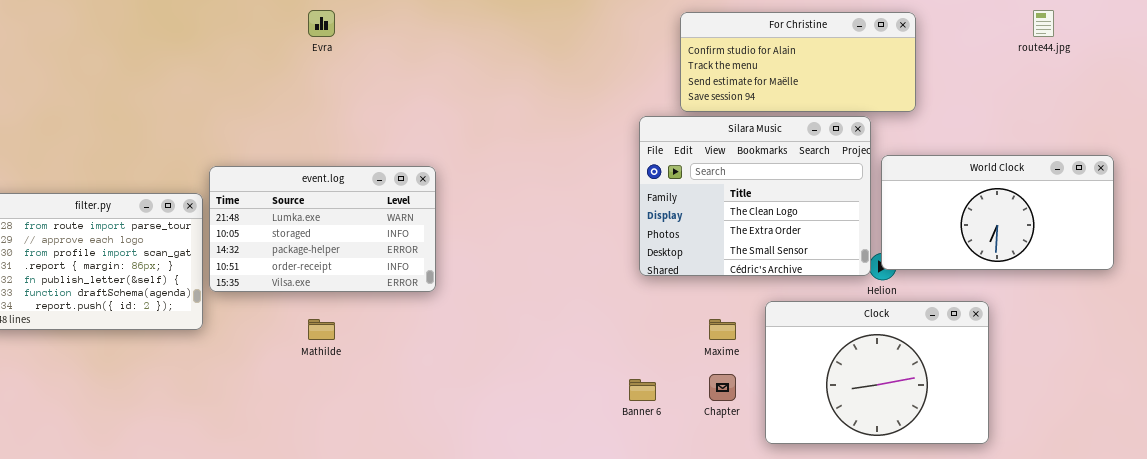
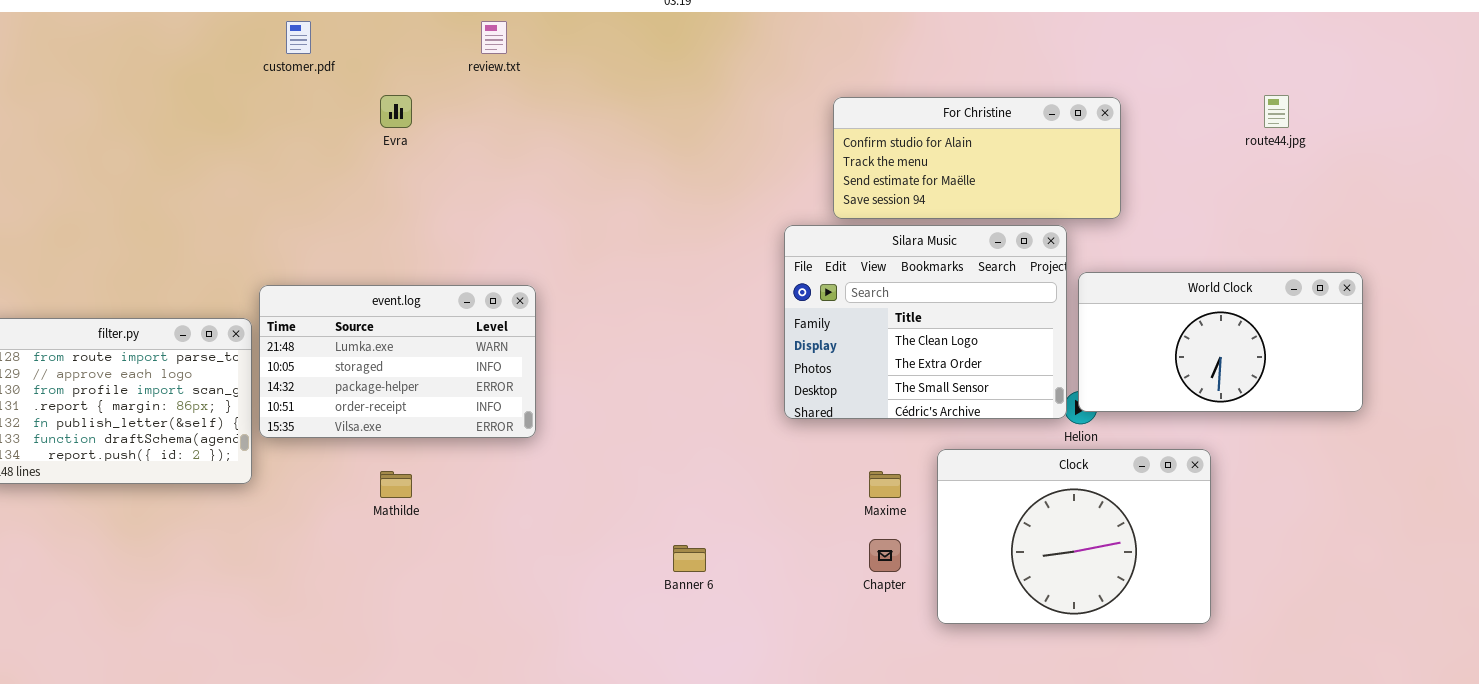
Banner 6: [629,379,656,401] -> [673,545,706,572], moved

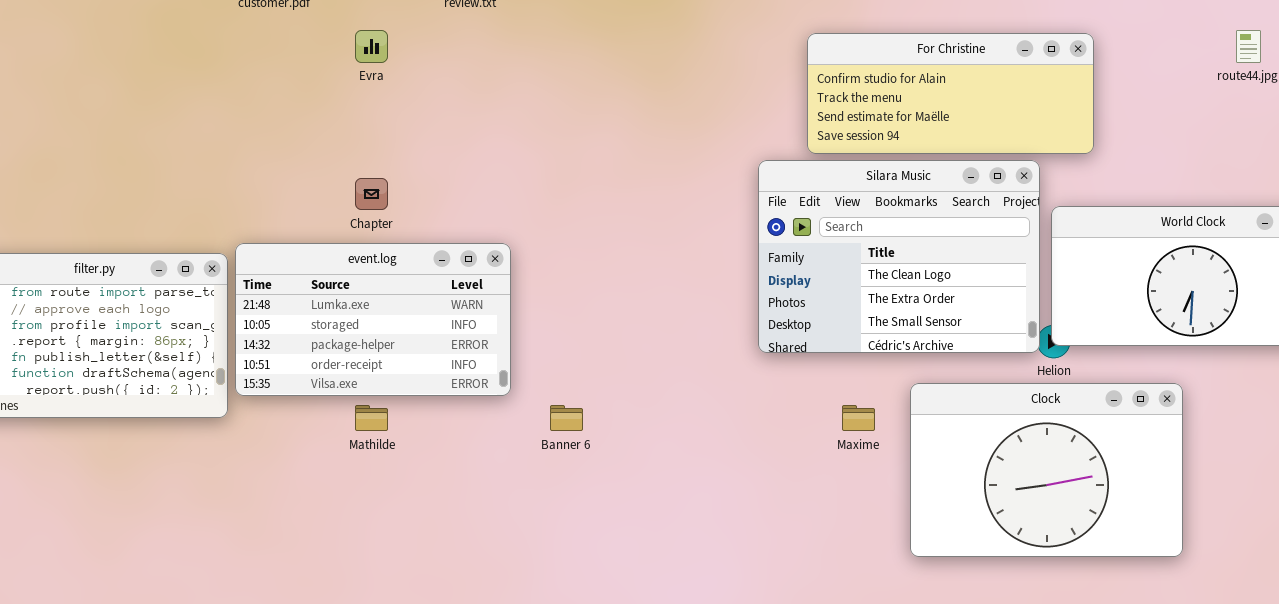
event.log: [259,285,536,438] -> [235,243,511,396], moved
Chapter: [869,539,901,572] -> [355,178,388,210], moved
Banner 6: [673,545,706,572] -> [550,405,583,431], moved

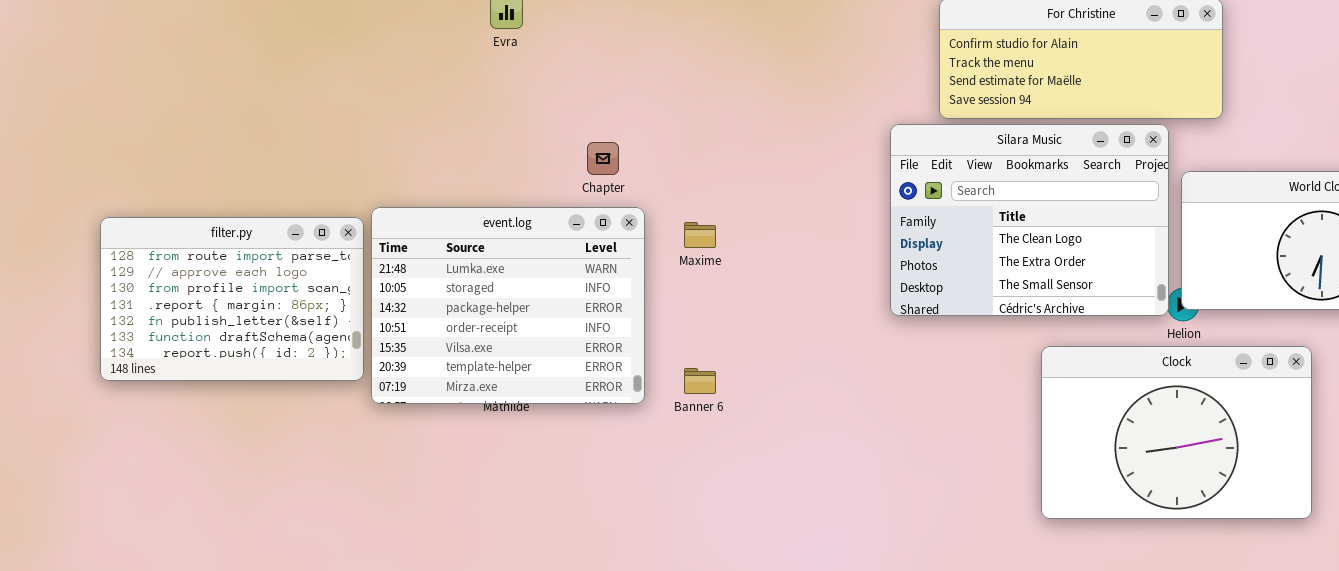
Chapter: [355,178,388,210] -> [587,142,619,175], moved
event.log: [235,243,511,396] -> [371,207,645,404], resized
Maxime: [842,405,875,431] -> [684,222,716,248], moved

